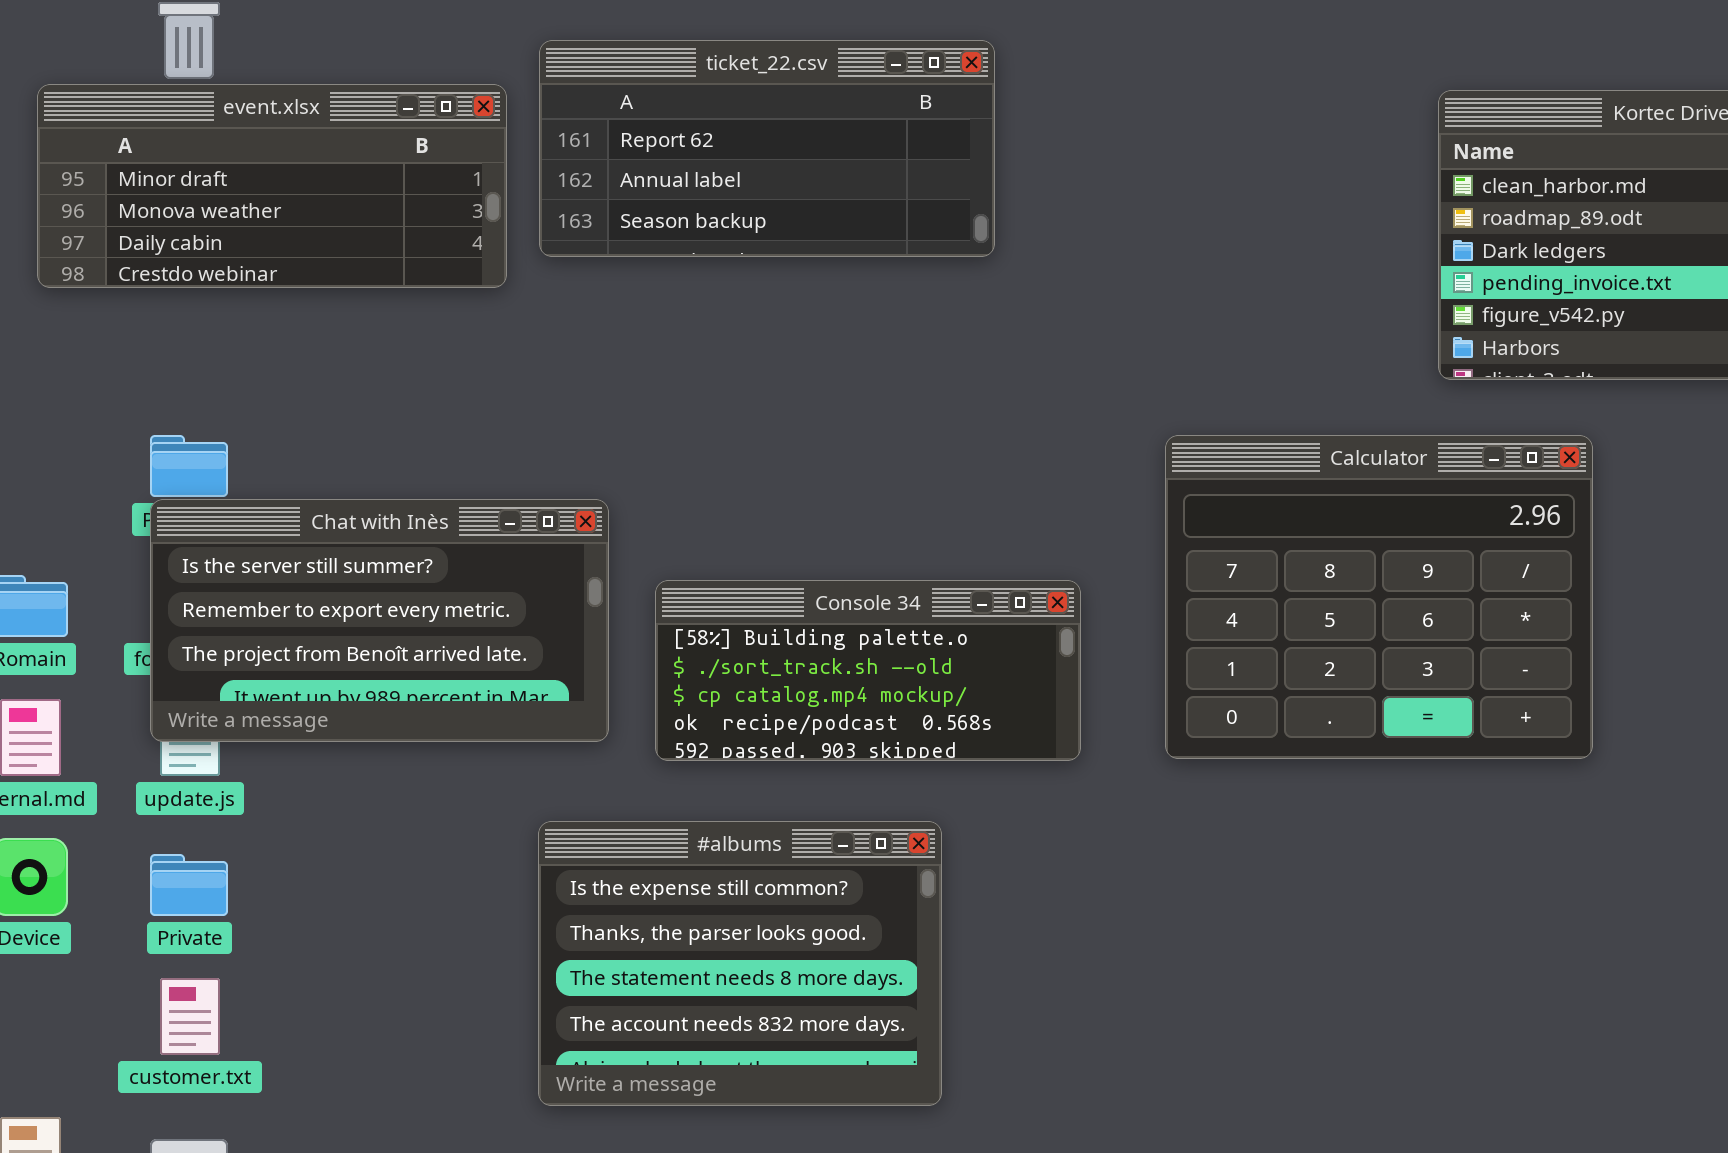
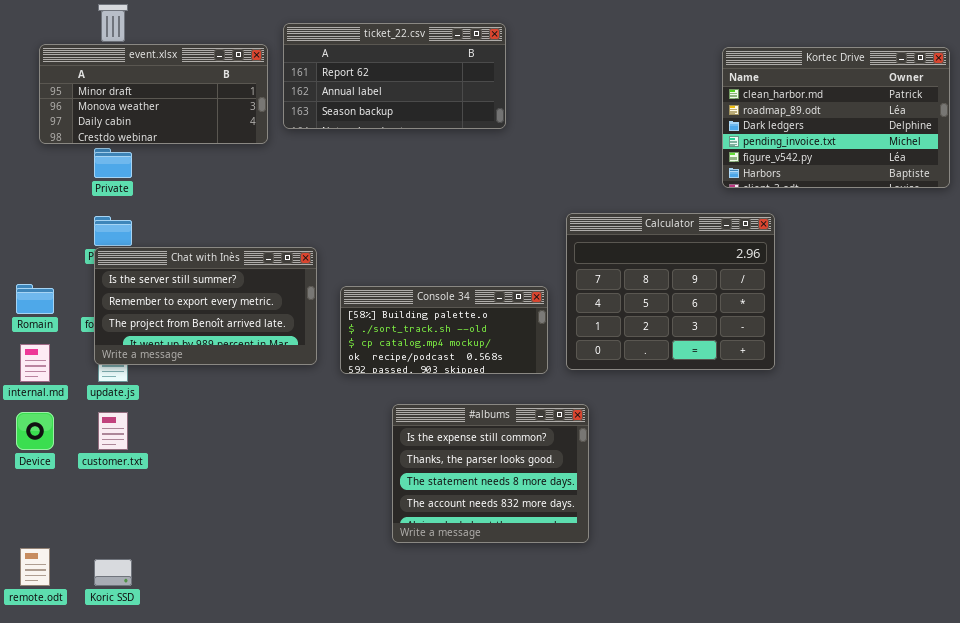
Calculator: [1165,435,1593,759] -> [566,213,775,370], moved
#albums: [538,821,942,1106] -> [392,404,589,543], moved
Private: [150,854,228,916] -> [94,148,132,178], moved
customer.txt: [160,978,220,1055] -> [98,412,128,450], moved

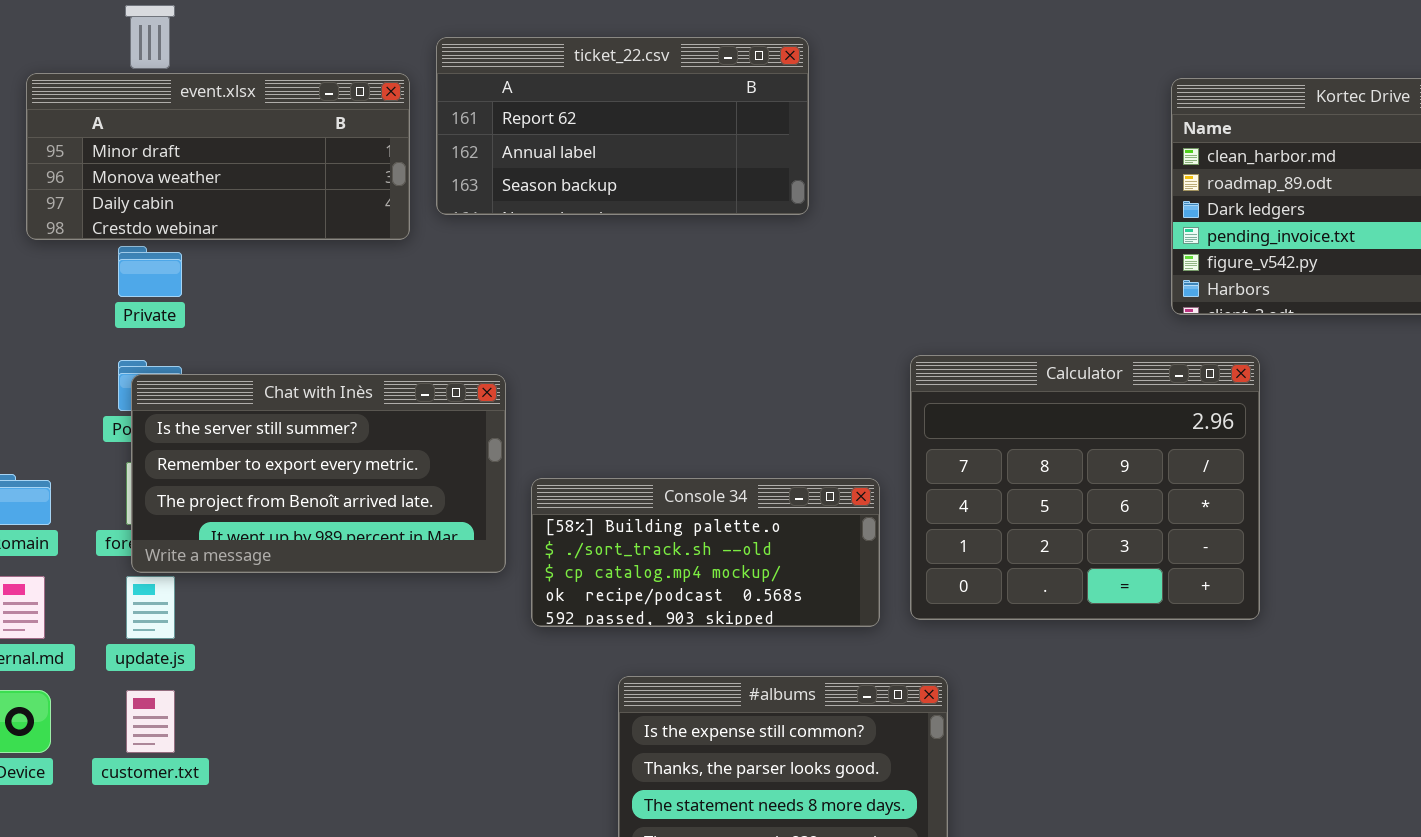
Chat with Inès: [94,247,317,365] -> [131,374,506,573], moved

